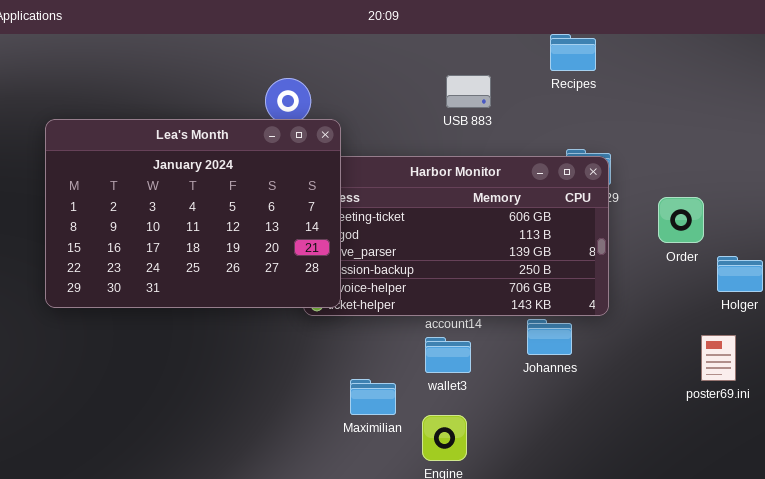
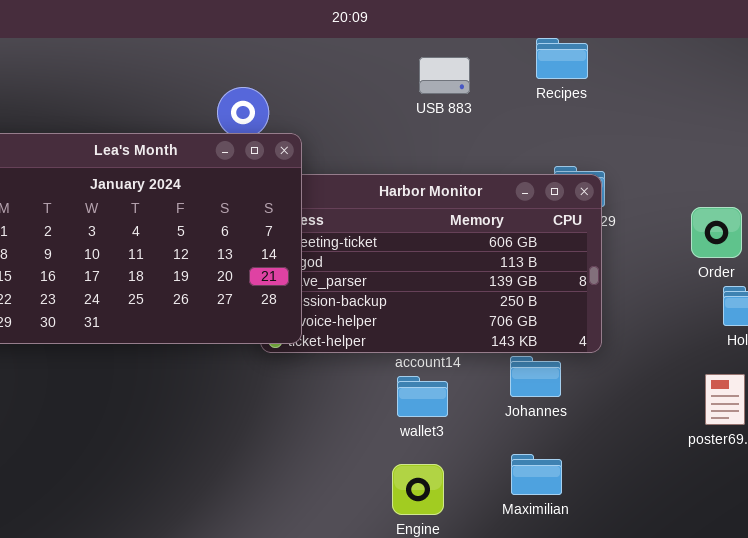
USB 883: [446,75,491,108] -> [419,57,470,94], moved
Order: [658,197,704,243] -> [691,207,742,258], moved
Maximilian: [350,379,396,415] -> [511,454,562,495], moved

